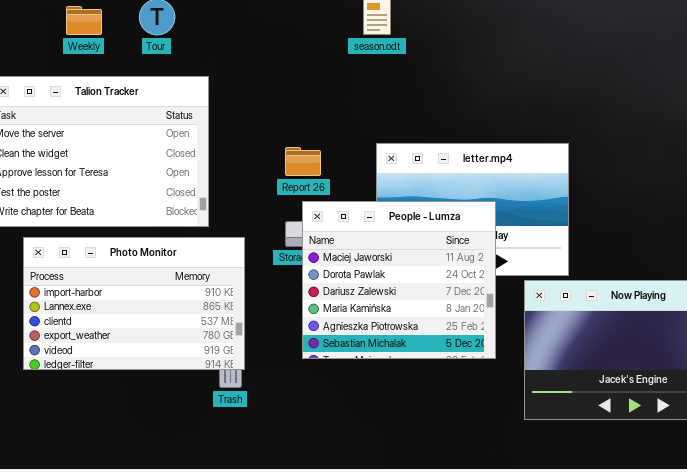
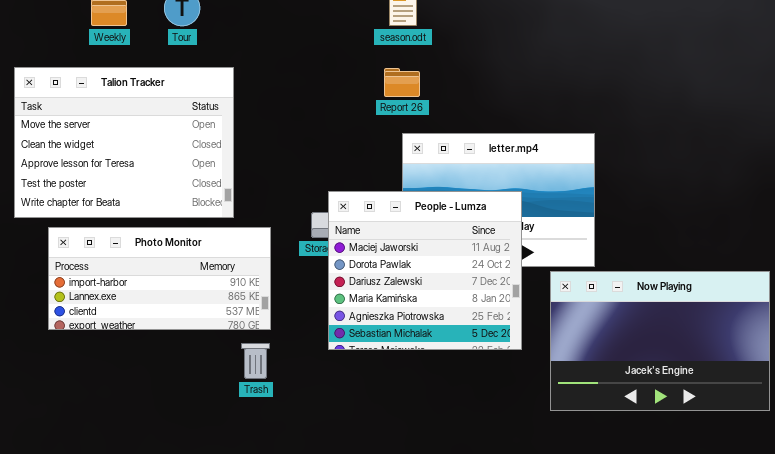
Report 26: [285,147,321,176] -> [384,68,420,97], moved
Photo Monitor: [23,237,245,370] -> [48,227,271,330], resized

